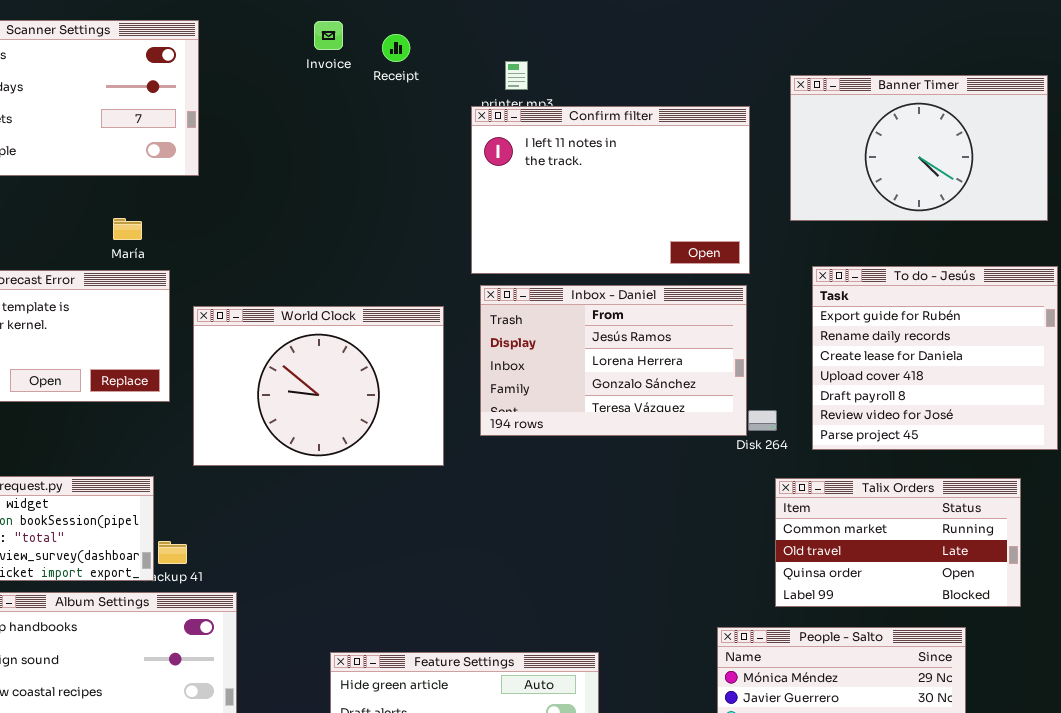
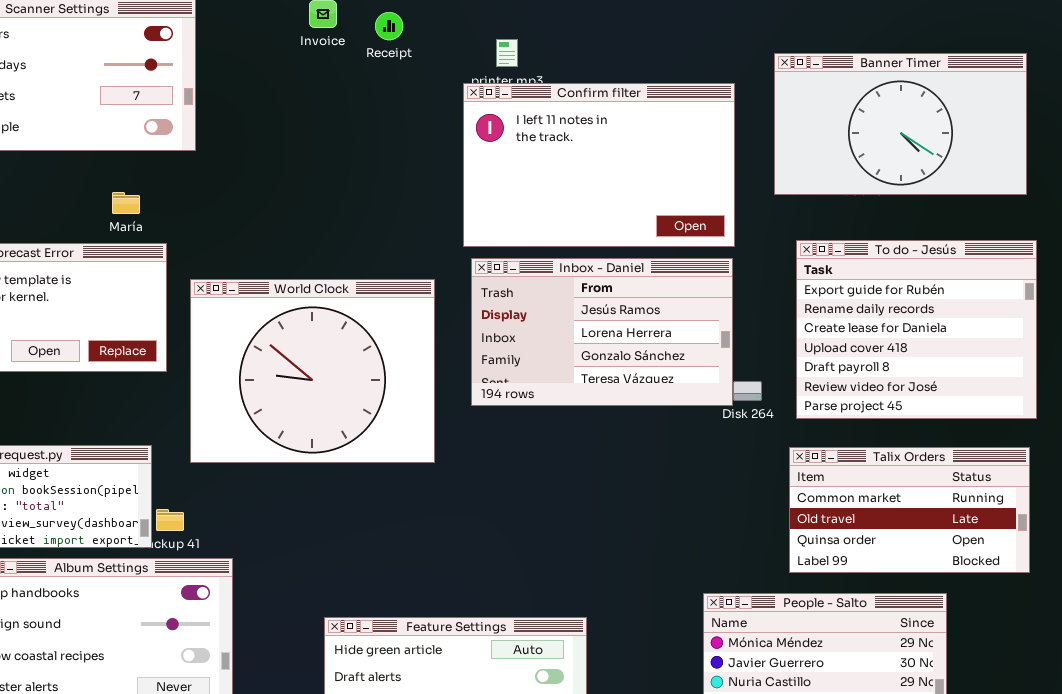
World Clock: [193,306,444,466] -> [190,279,435,463], resized
Talix Orders: [775,478,1021,607] -> [789,447,1030,573], moved

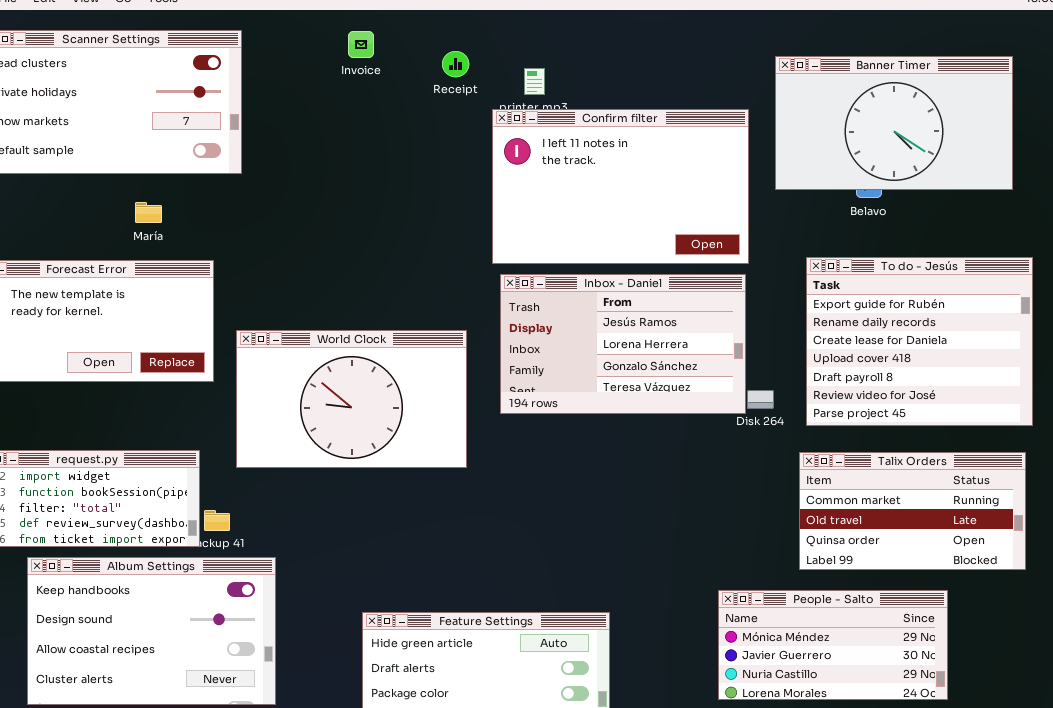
Receipt: [375,12,403,40] -> [442,51,469,77], moved
Banner Timer: [774,53,1027,195] -> [775,56,1013,190], moved
María: [112,192,140,214] -> [135,202,162,223], moved
World Clock: [190,279,435,463] -> [236,330,467,468], resized

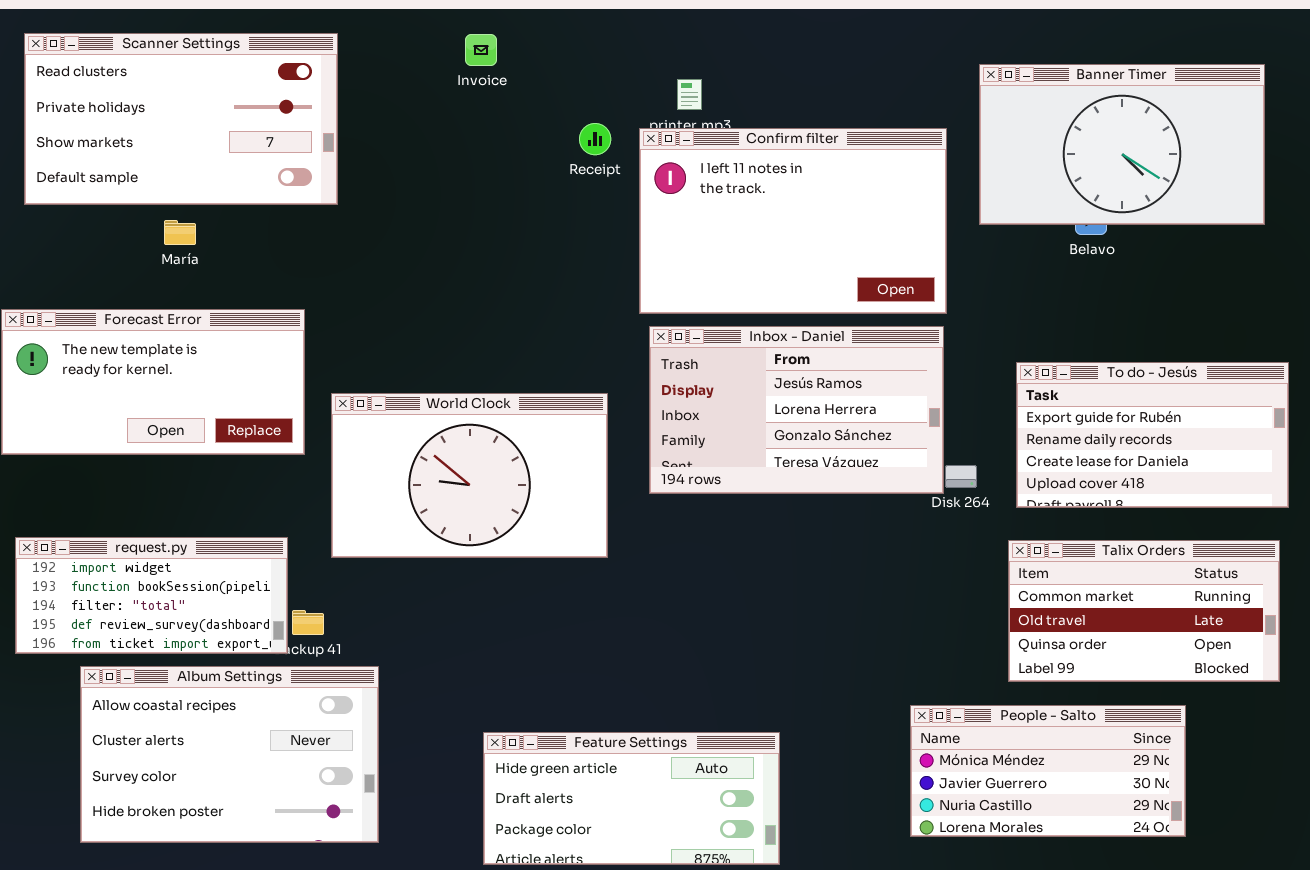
Receipt: [442,51,469,77] -> [579,123,611,155], moved
María: [135,202,162,223] -> [164,220,196,245], moved
To do - Jesús: [806,257,1033,426] -> [1016,362,1289,508], resized
Album Settings: [27,557,276,705] -> [80,666,379,843], scrolled down 2 rows

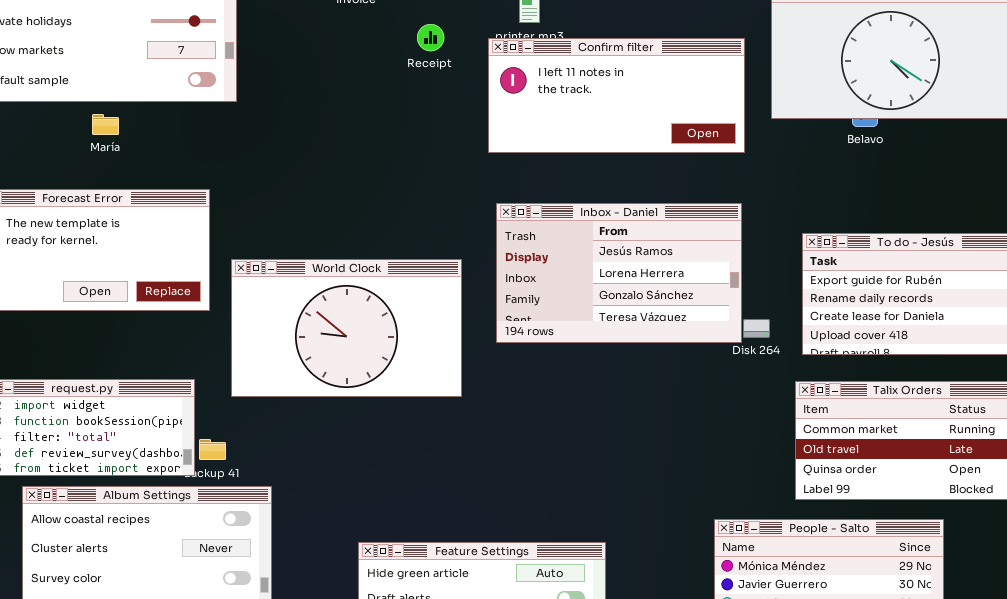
Receipt: [579,123,611,155] -> [417,24,444,51], moved
Confirm filter: [639,128,947,314] -> [488,38,745,153], resized

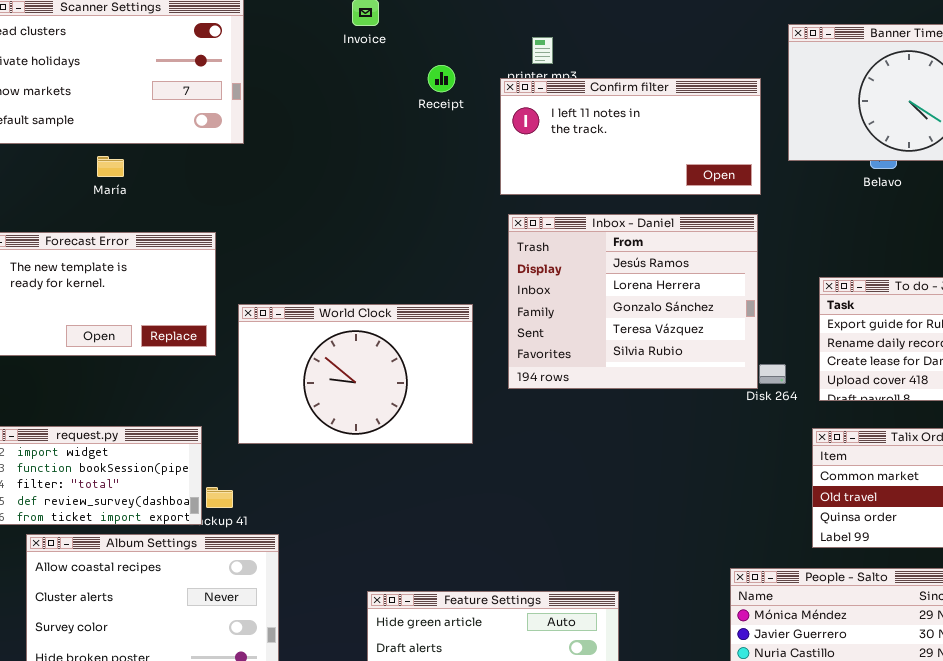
Inbox - Daniel: [496,203,742,343] -> [508,214,758,389], resized

